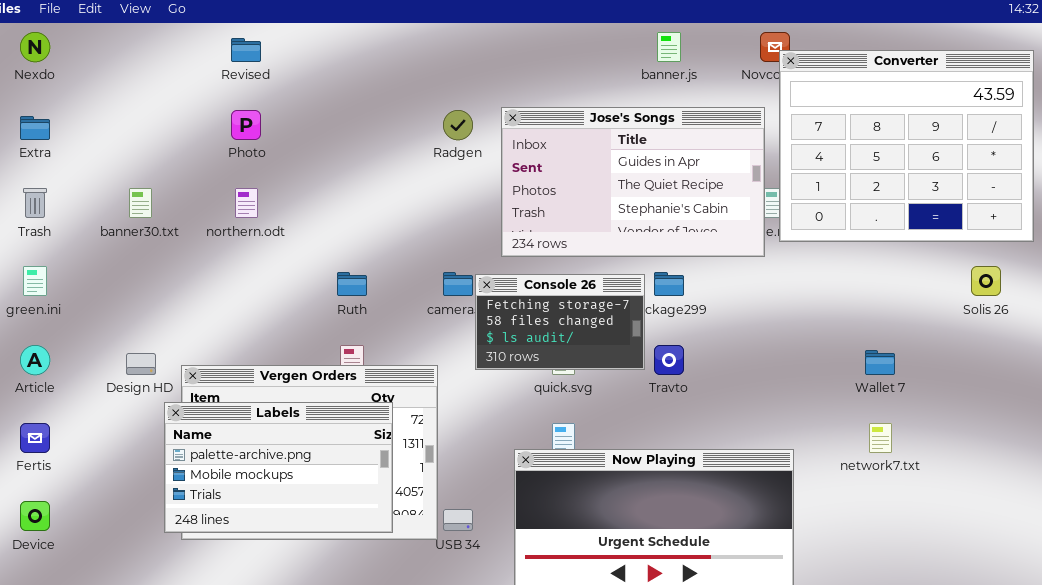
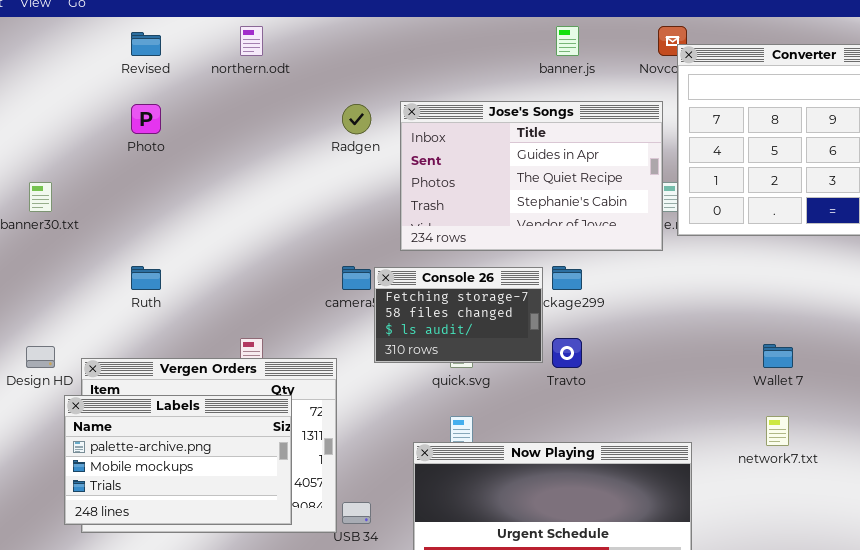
northern.odt: [235,188,258,218] -> [240,26,263,56], moved
Ruth: [337,272,367,296] -> [131,266,161,290], moved

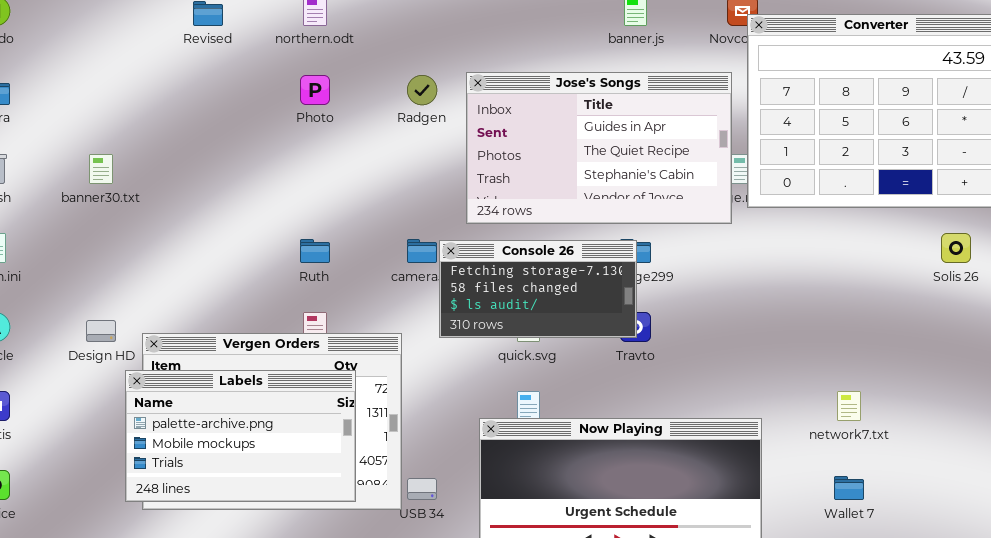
Photo: [131,104,161,134] -> [300,75,330,105], moved
Ruth: [131,266,161,290] -> [300,239,330,263], moved
Console 26: [374,267,543,363] -> [439,240,637,338], resized
Wallet 7: [763,344,793,368] -> [834,476,864,500], moved

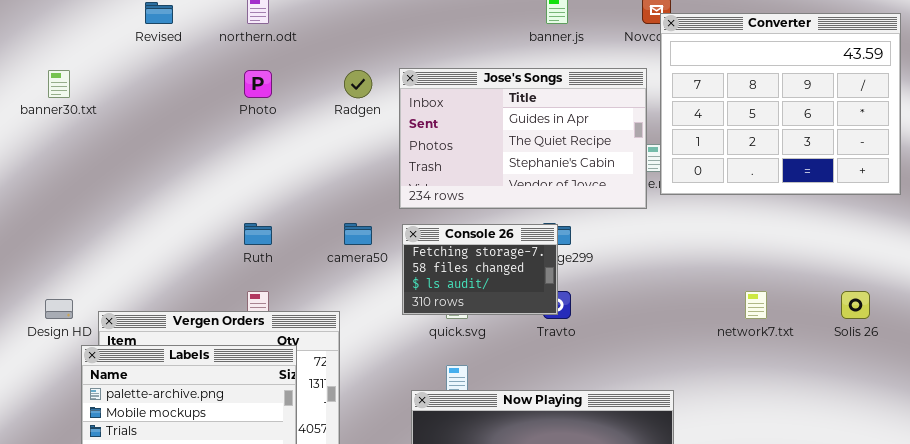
banner30.txt: [89,154,113,184] -> [48,70,70,98], moved
Solis 26: [941,233,971,263] -> [841,291,870,319], moved
Console 26: [439,240,637,338] -> [402,224,558,315], resized
network7.txt: [837,391,861,421] -> [745,291,767,319], moved

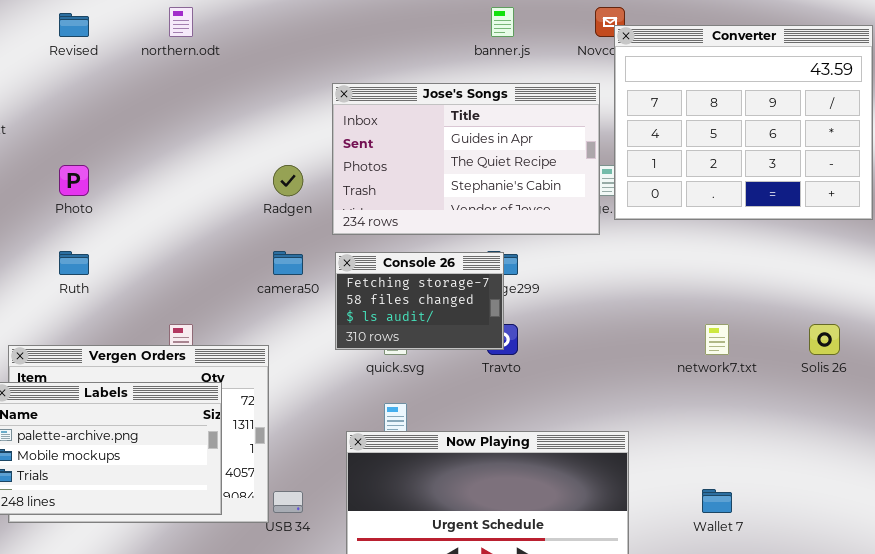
Photo: [244,70,272,98] -> [59,165,89,196], moved
Radgen: [344,70,372,98] -> [273,165,303,196], moved
Ruth: [244,223,272,245] -> [59,251,89,275], moved

